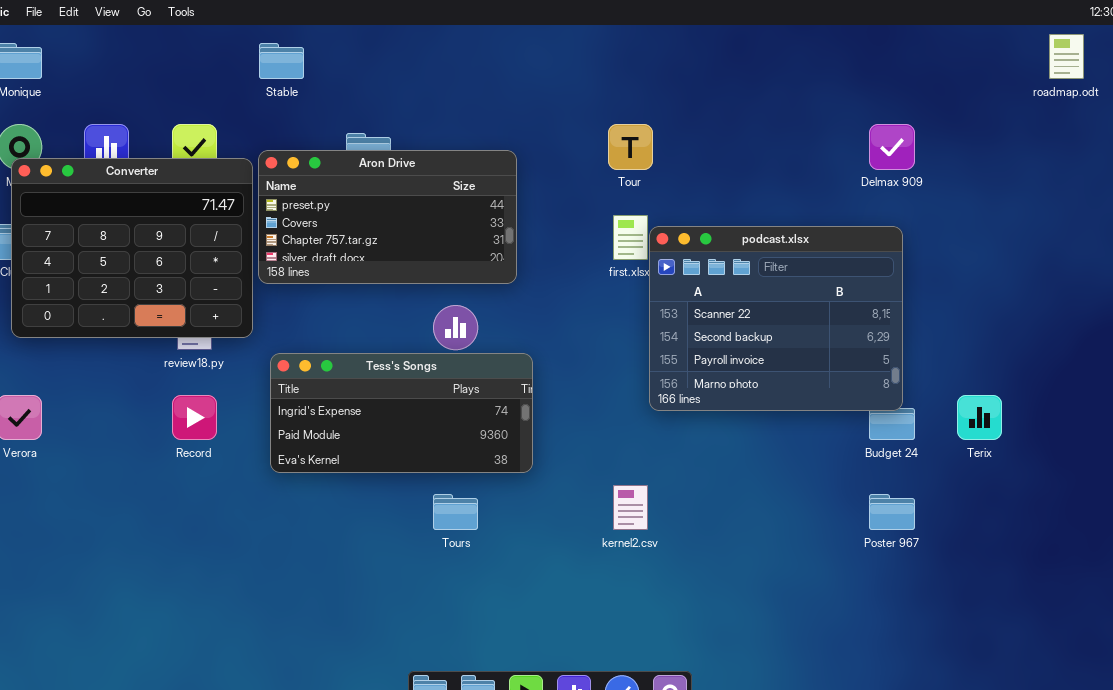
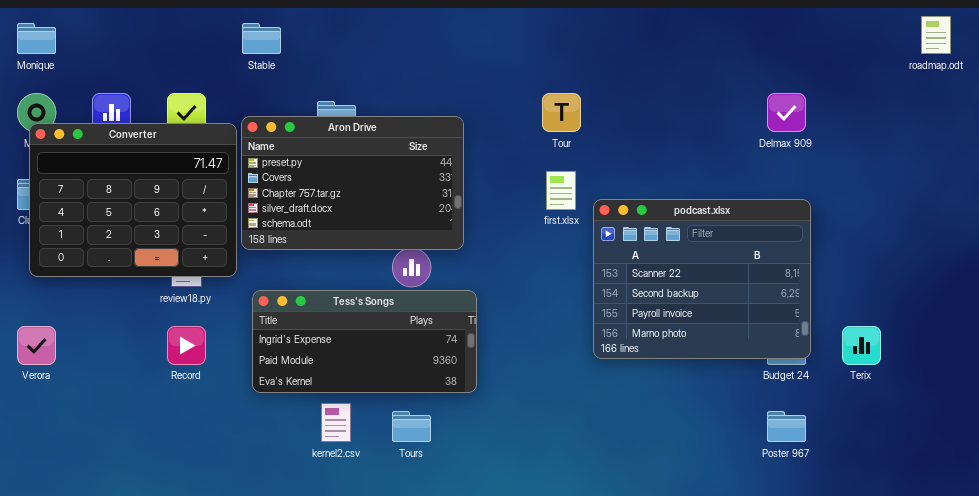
Aron Drive: [258,150,517,284] -> [241,116,464,250], resized
podcast.xlsx: [649,226,903,411] -> [593,199,811,359], moved
kernel2.csv: [613,485,648,530] -> [321,403,351,442], moved

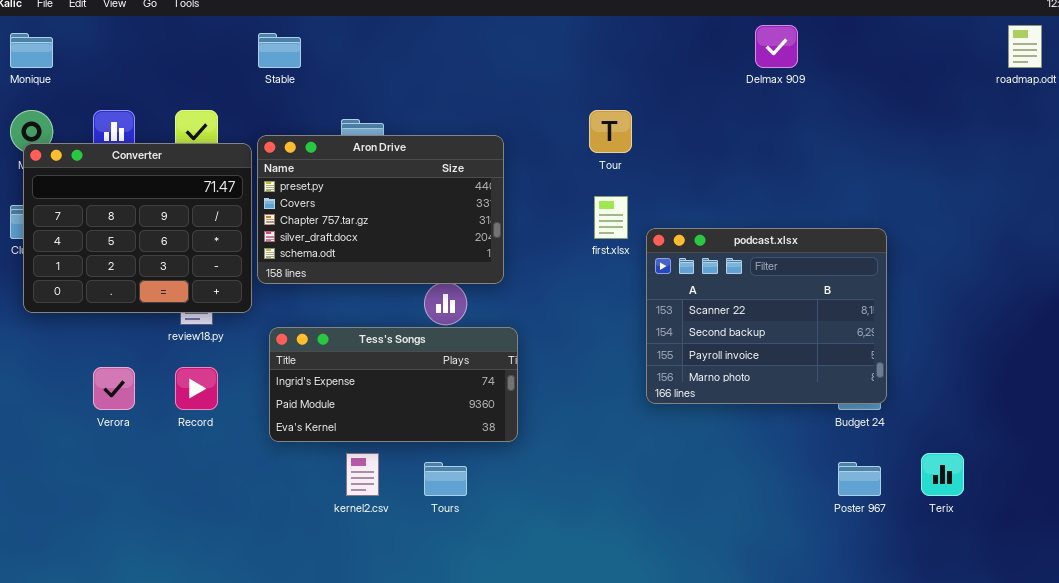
Delmax 909: [767,93,806,132] -> [755,25,798,68], moved
Verora: [17,326,56,365] -> [93,367,135,410], moved
Terix: [842,326,881,365] -> [921,453,964,496], moved

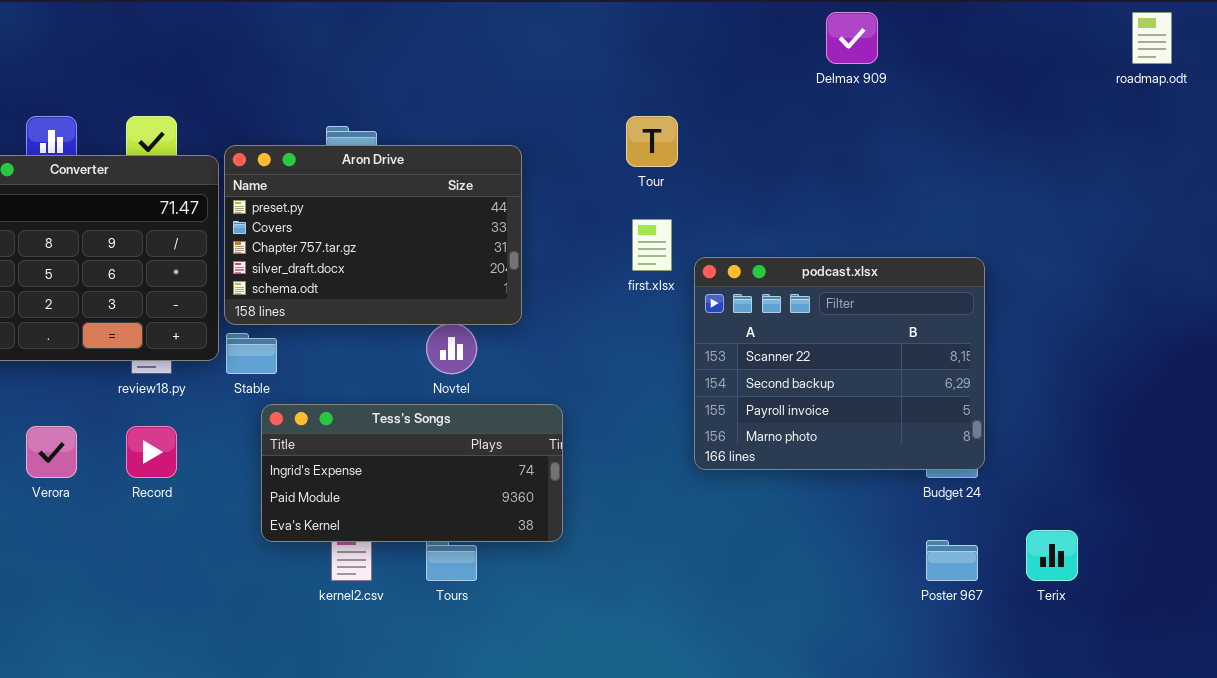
Stable: [258,33,301,68] -> [226,333,277,374], moved
Tess's Songs: [269,327,518,442] -> [261,404,563,542], moved

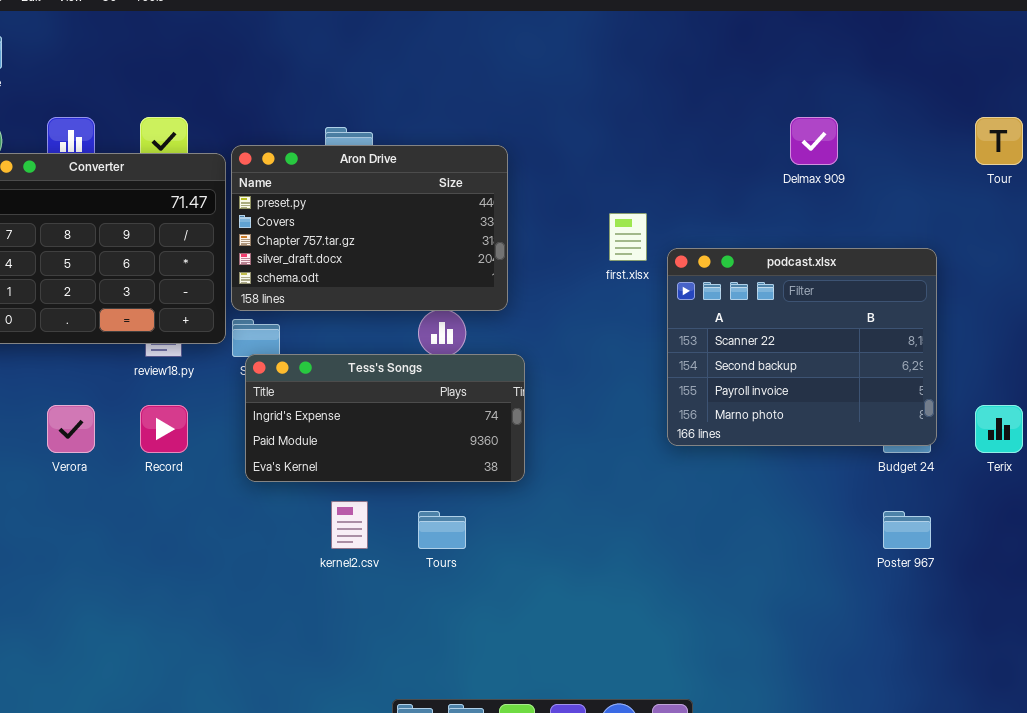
Delmax 909: [826,12,878,64] -> [790,117,838,165], moved
Tour: [626,116,678,167] -> [975,117,1023,165], moved
Tess's Songs: [261,404,563,542] -> [245,354,525,482], moved
Terix: [1026,530,1078,581] -> [975,405,1023,453], moved

